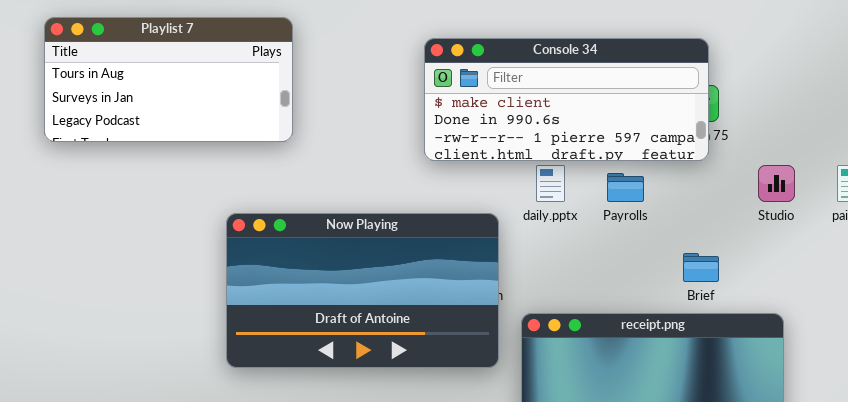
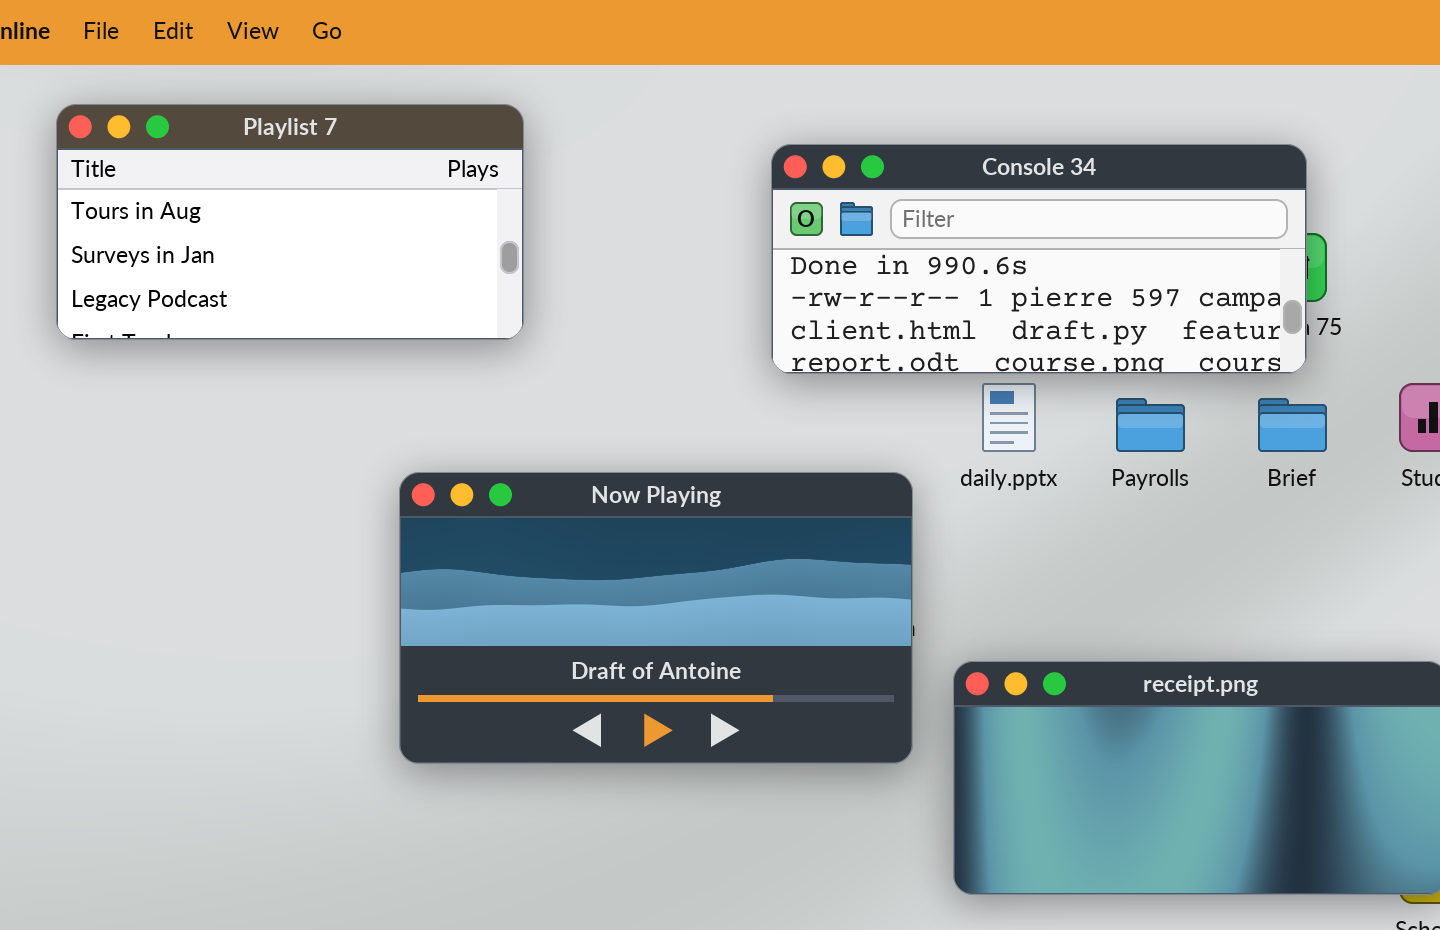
Console 34: [424,38,709,161] -> [771,144,1307,374], scrolled down 1 row
Brief: [683,253,719,282] -> [1258,398,1327,452], moved

